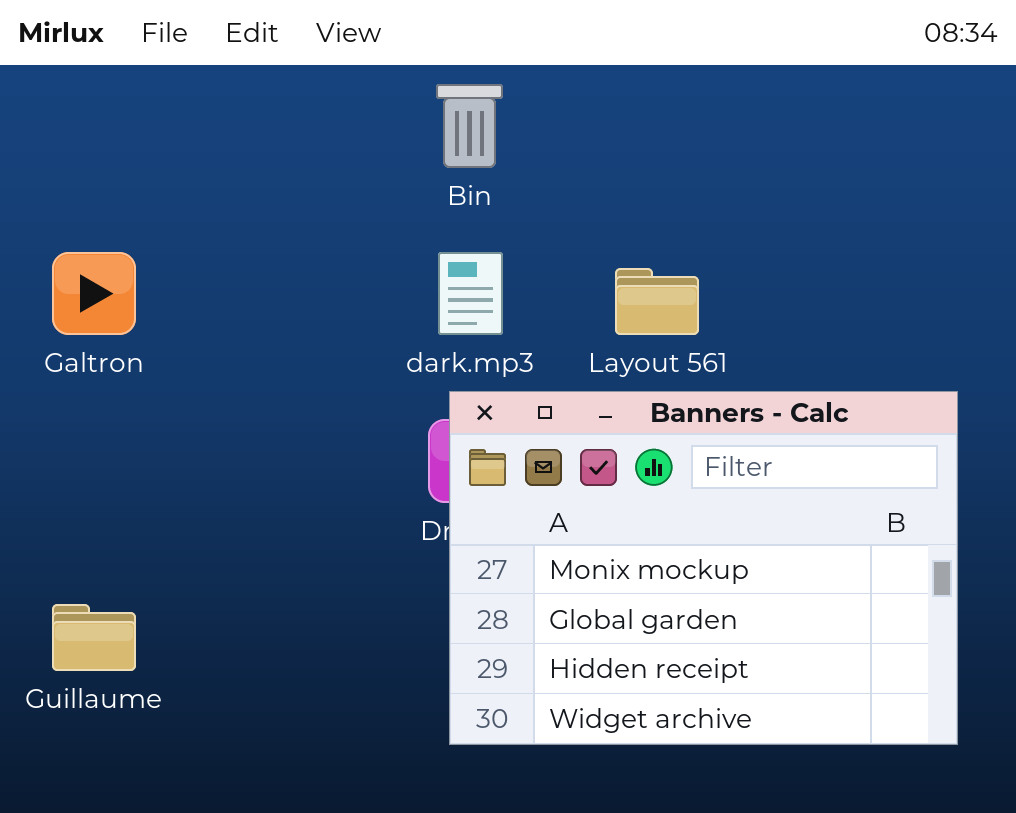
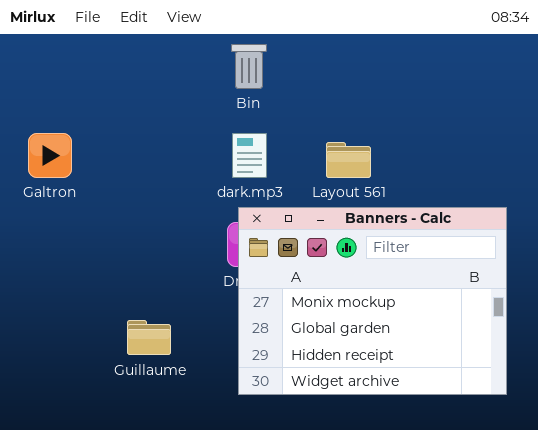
Guillaume: [52,604,136,671] -> [127,320,171,355], moved

